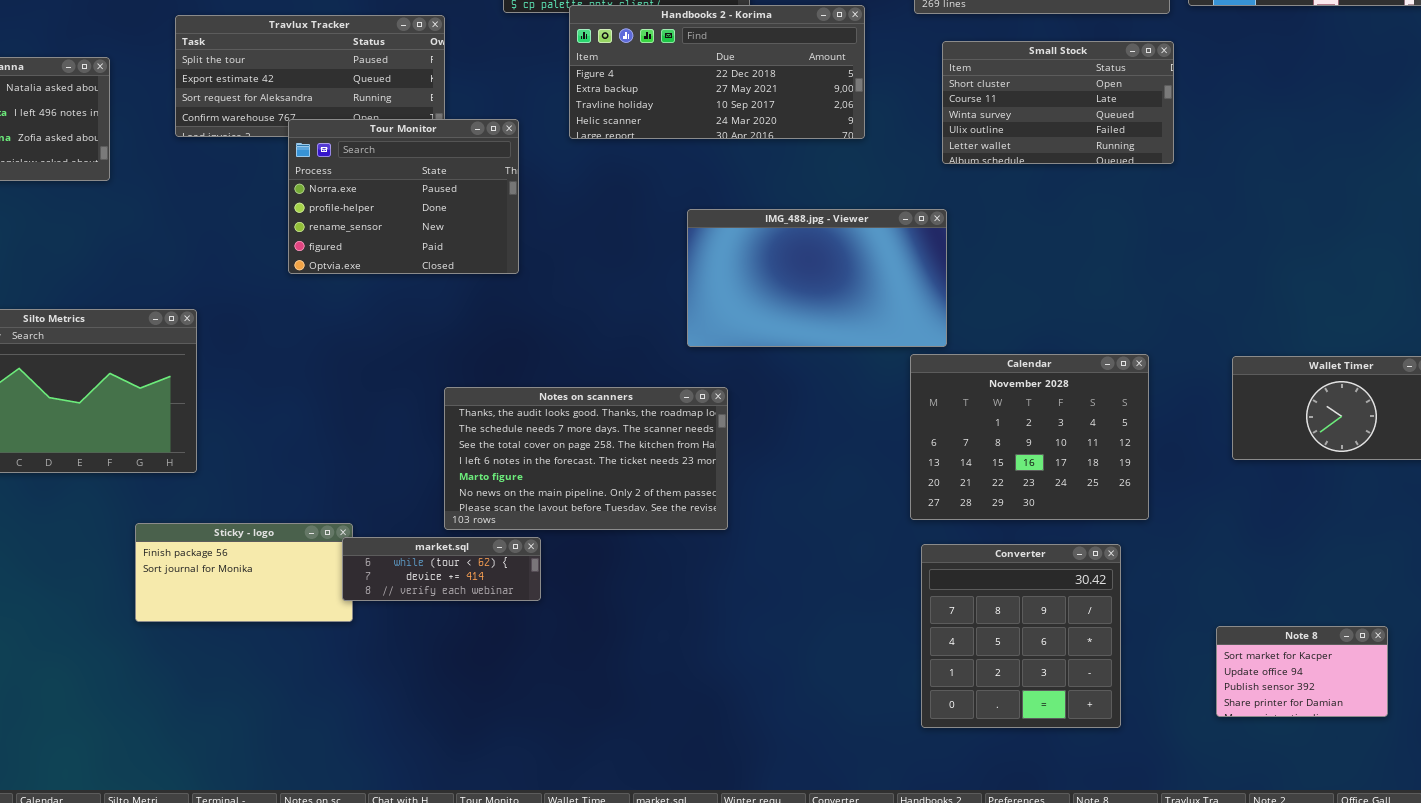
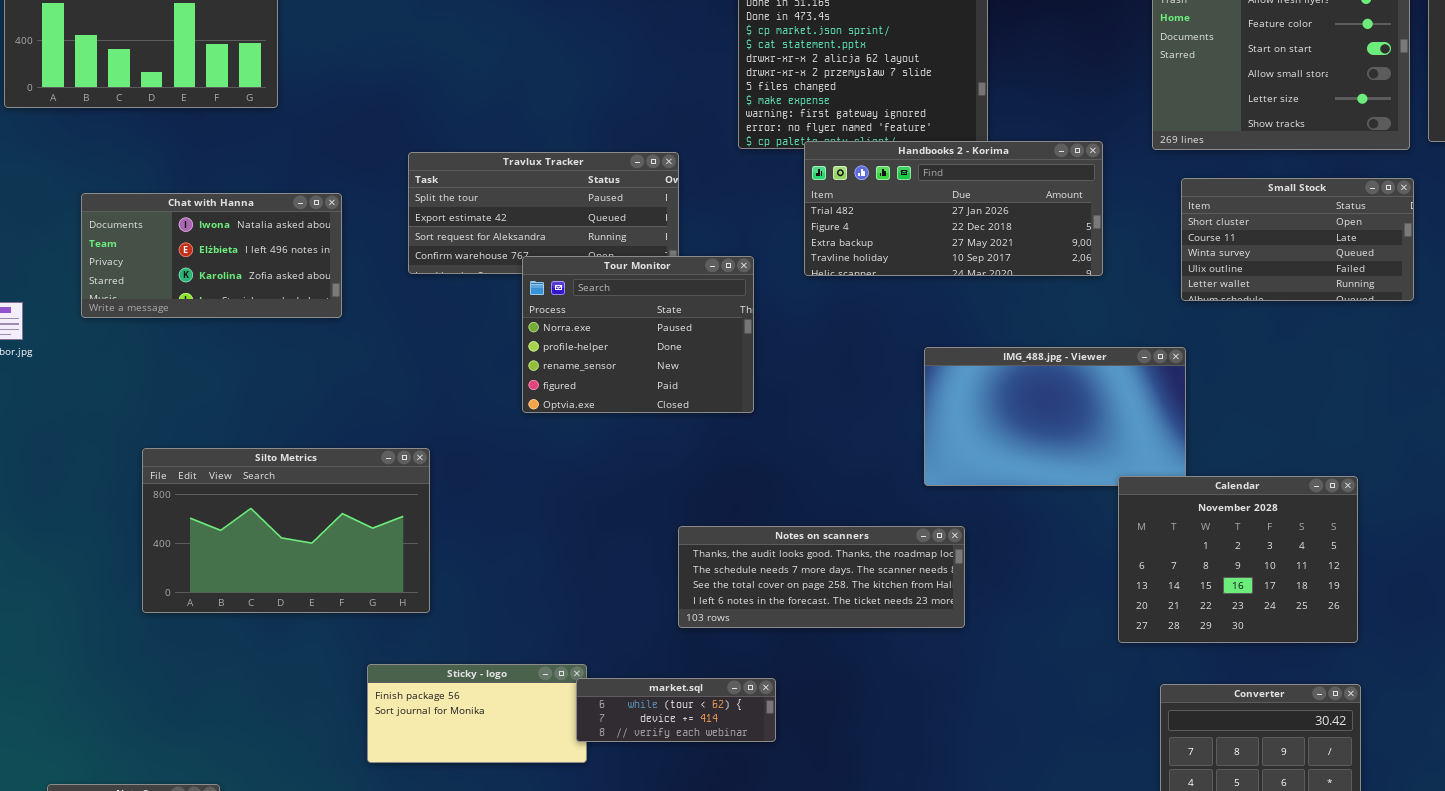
Handbooks 2 - Korima: [569,5,865,139] -> [804,141,1103,276], scrolled up 1 row
Calendar: [910,354,1149,520] -> [1118,476,1358,643], moved
Notes on scanners: [444,387,728,530] -> [678,526,965,628], resized

